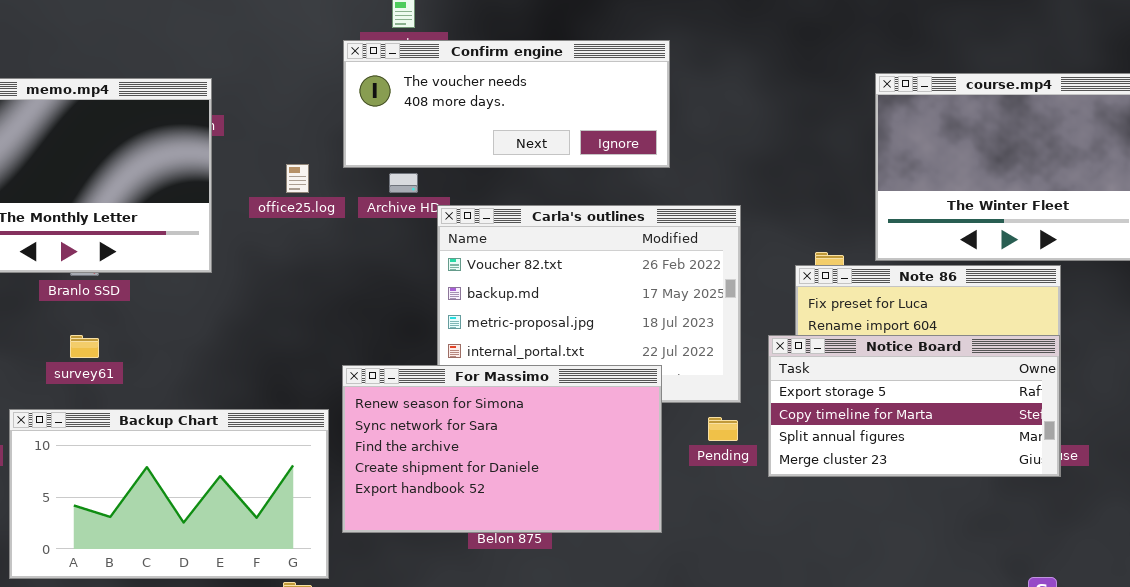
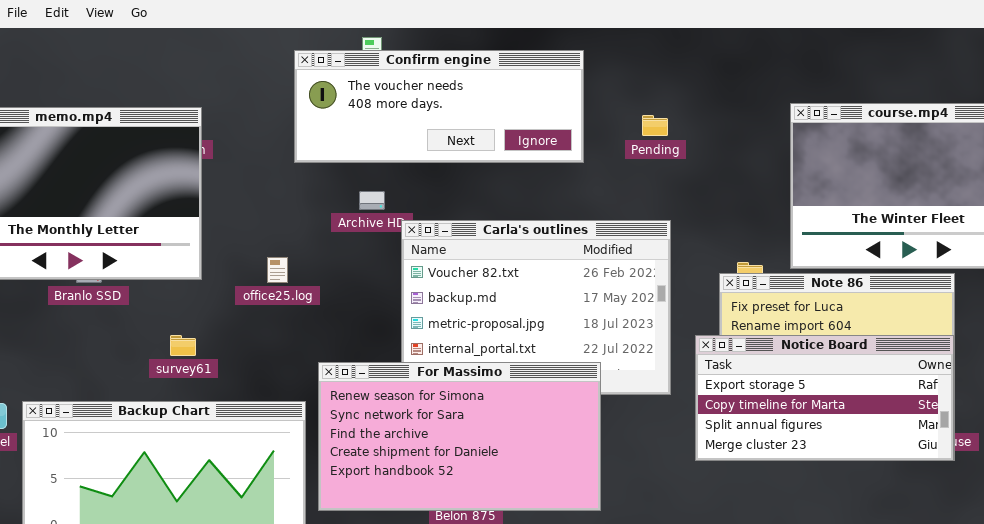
Confirm engine: [343,40,670,168] -> [294,50,584,163], moved
office25.log: [286,164,309,193] -> [267,257,288,283], moved
survey61: [70,335,99,358] -> [170,335,196,356], moved
Pending: [708,417,738,441] -> [642,115,668,136], moved

